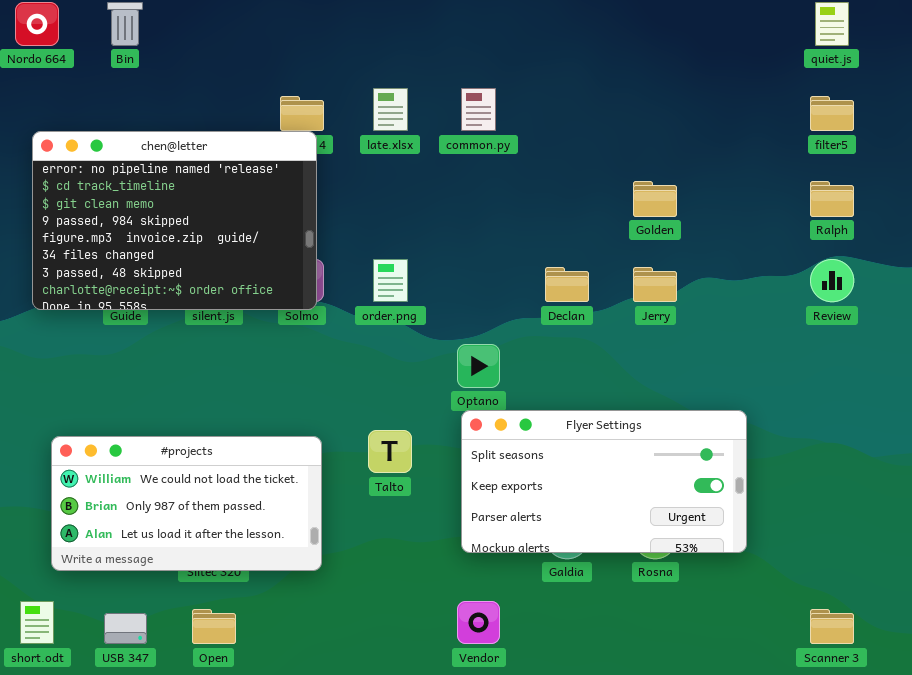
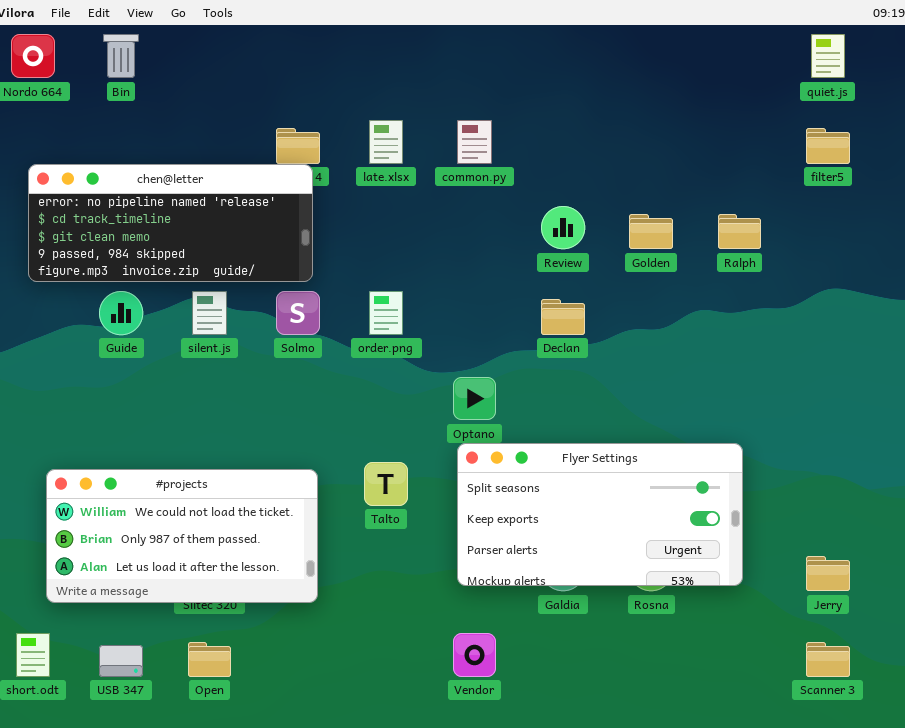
chen@letter: [32,131,317,310] -> [28,164,313,282], resized
Ralph: [810,181,854,217] -> [718,214,761,249], moved
Review: [810,259,854,302] -> [541,206,585,249], moved
Jerry: [633,267,677,302] -> [806,556,850,591], moved

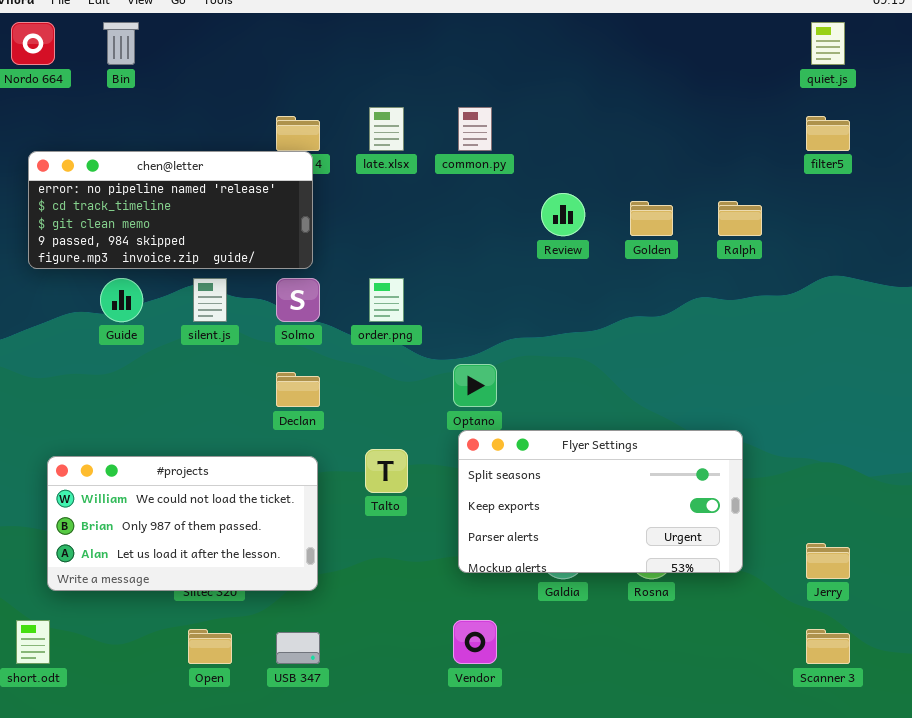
Declan: [541,299,585,335] -> [276,372,320,407], moved
USB 347: [99,645,143,677] -> [276,632,320,664], moved

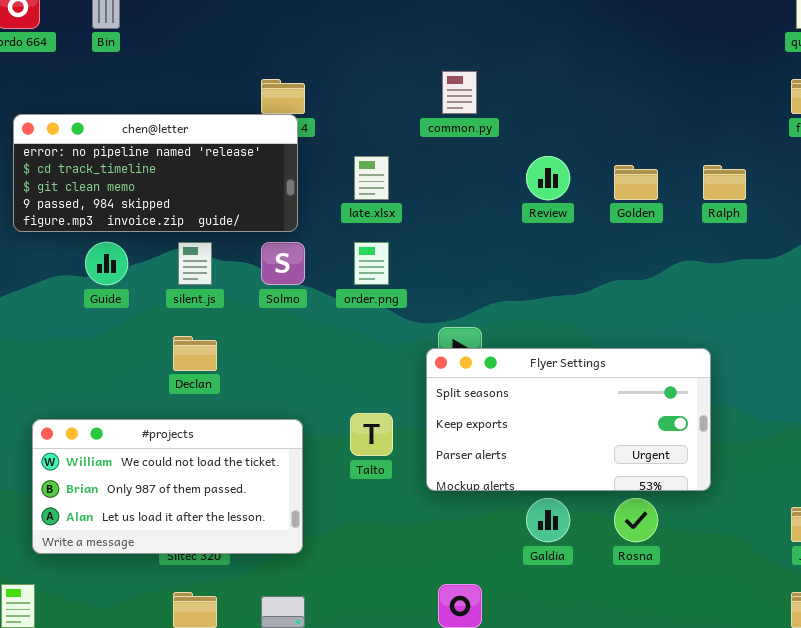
late.xlsx: [369,107,404,151] -> [354,156,389,200], moved
Declan: [276,372,320,407] -> [173,336,217,371], moved
Flyer Settings: [458,430,743,573] -> [426,348,711,491], moved

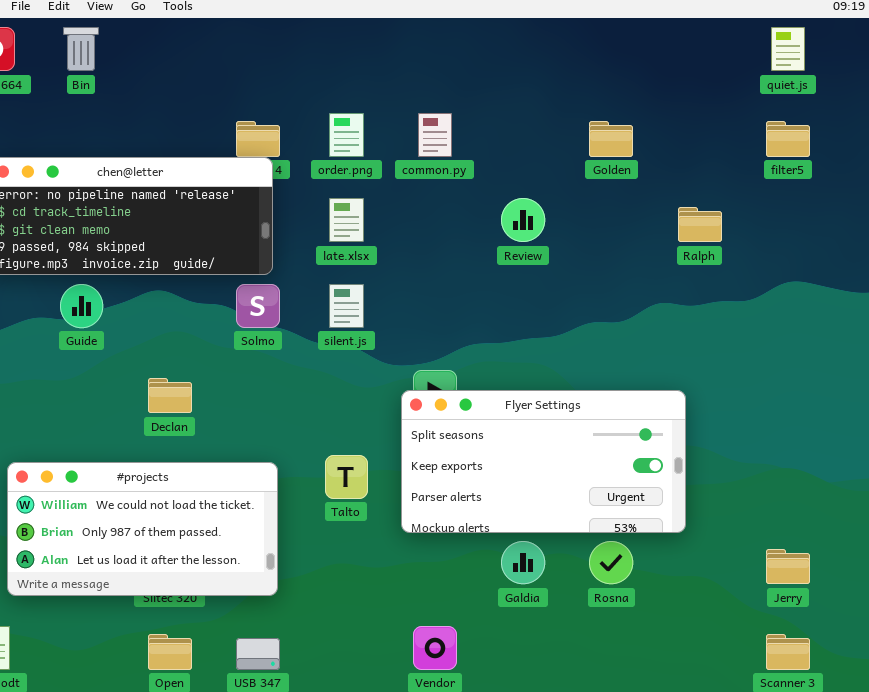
Golden: [614,165,658,200] -> [589,121,633,157], moved
silent.js: [178,242,212,285] -> [329,284,364,328], moved
order.png: [354,242,389,285] -> [329,113,364,157], moved

